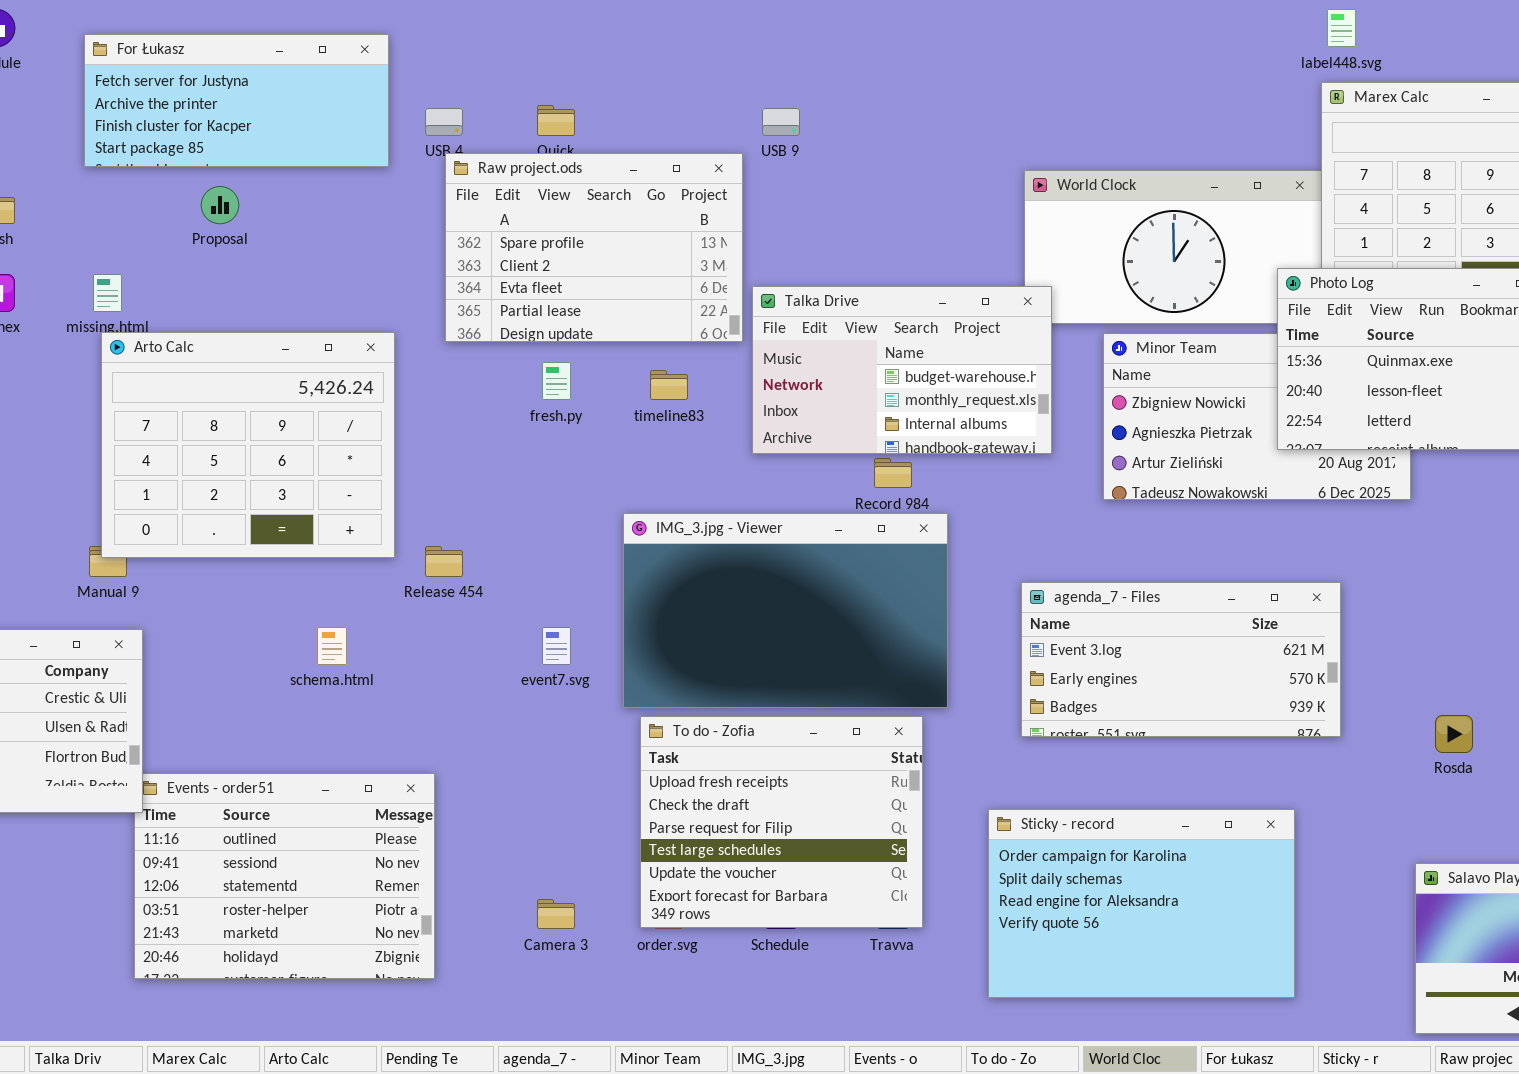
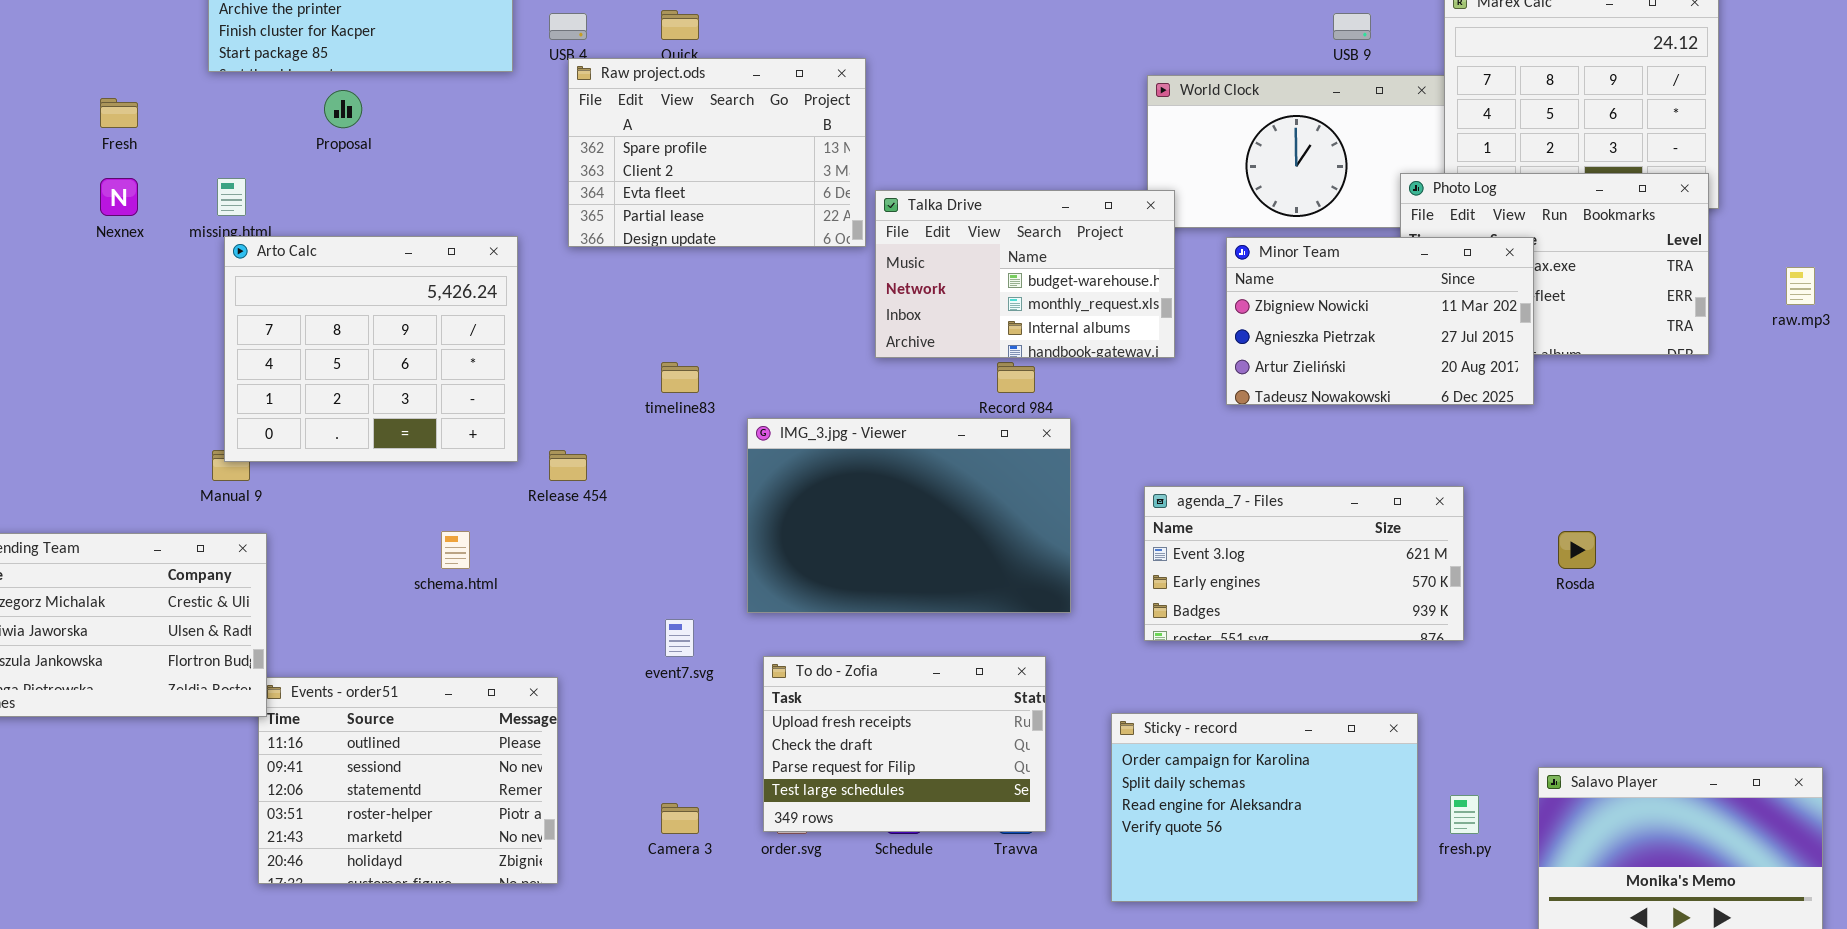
USB 9: [762,108,800,136] -> [1333,13,1371,40], moved
Minor Team: [1103,333,1411,500] -> [1226,237,1534,405], raised
fresh.py: [542,362,571,400] -> [1450,795,1479,834], moved
timeline83: [650,370,688,400] -> [661,362,699,393], moved
event7.svg: [542,627,571,665] -> [665,619,694,657], moved
Rosda: [1435,715,1473,753] -> [1558,531,1596,569], moved
To do - Zofia: [640,716,923,928] -> [763,656,1046,832], resized

